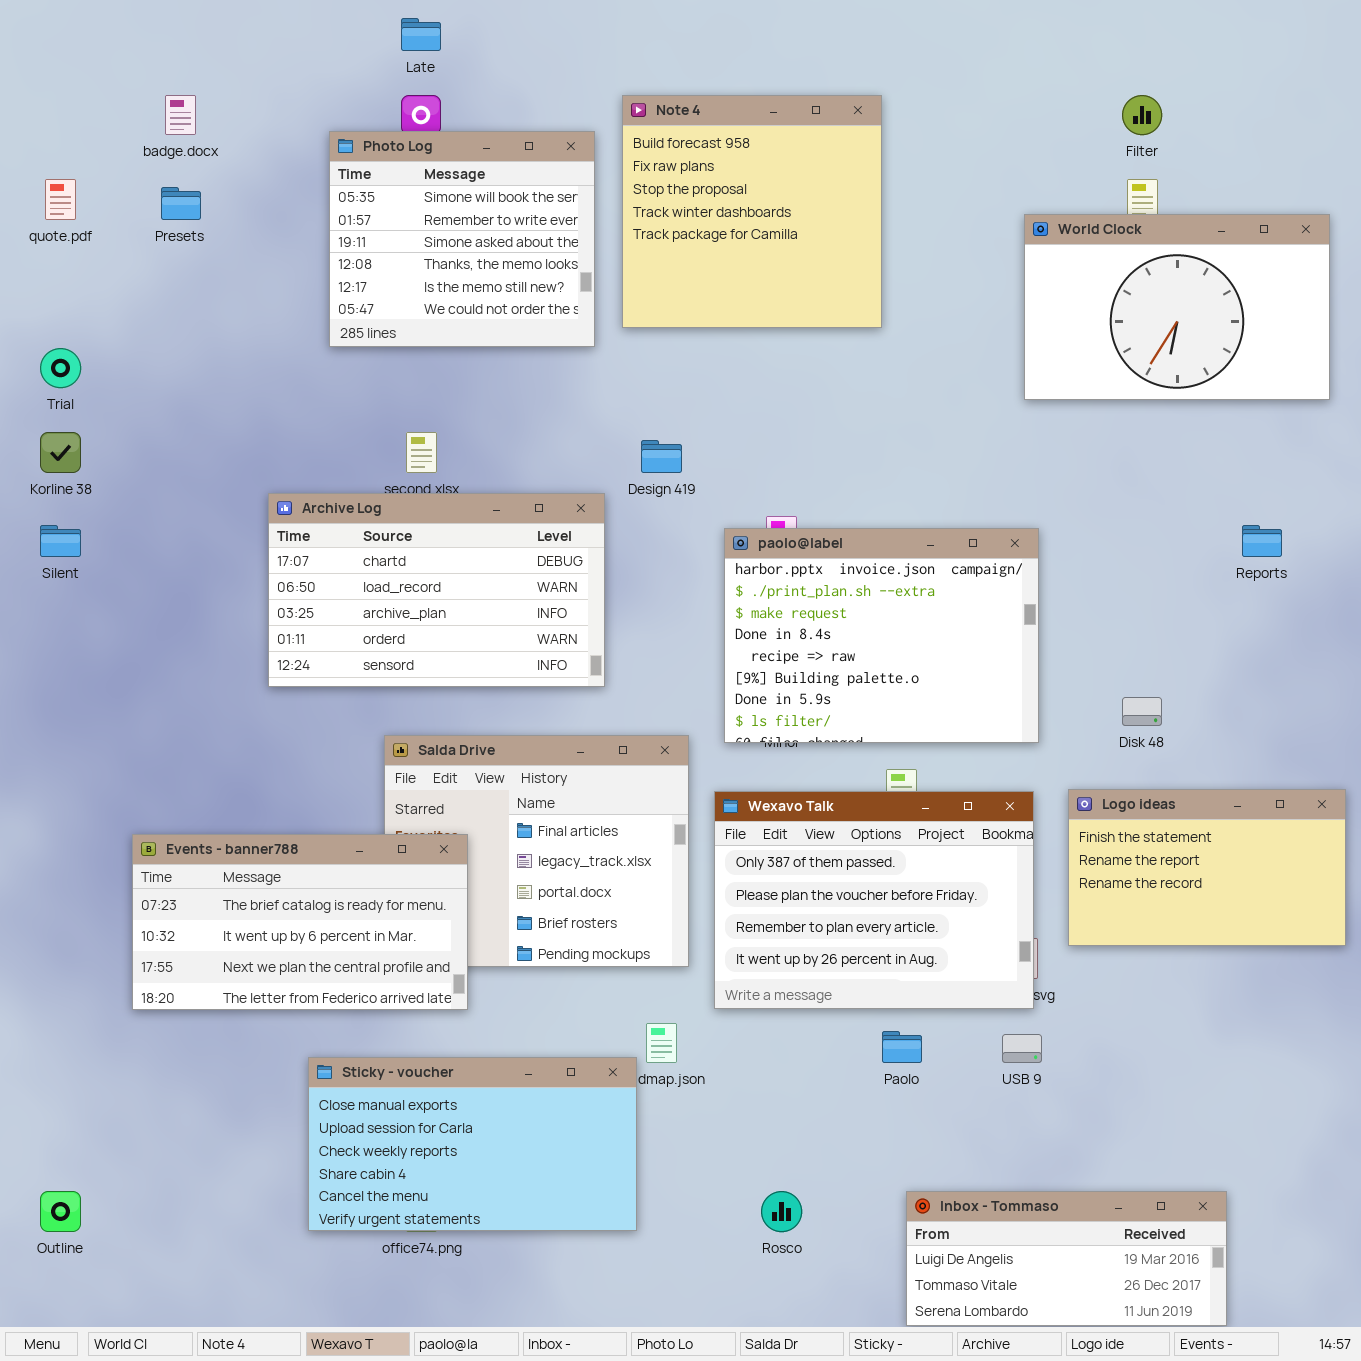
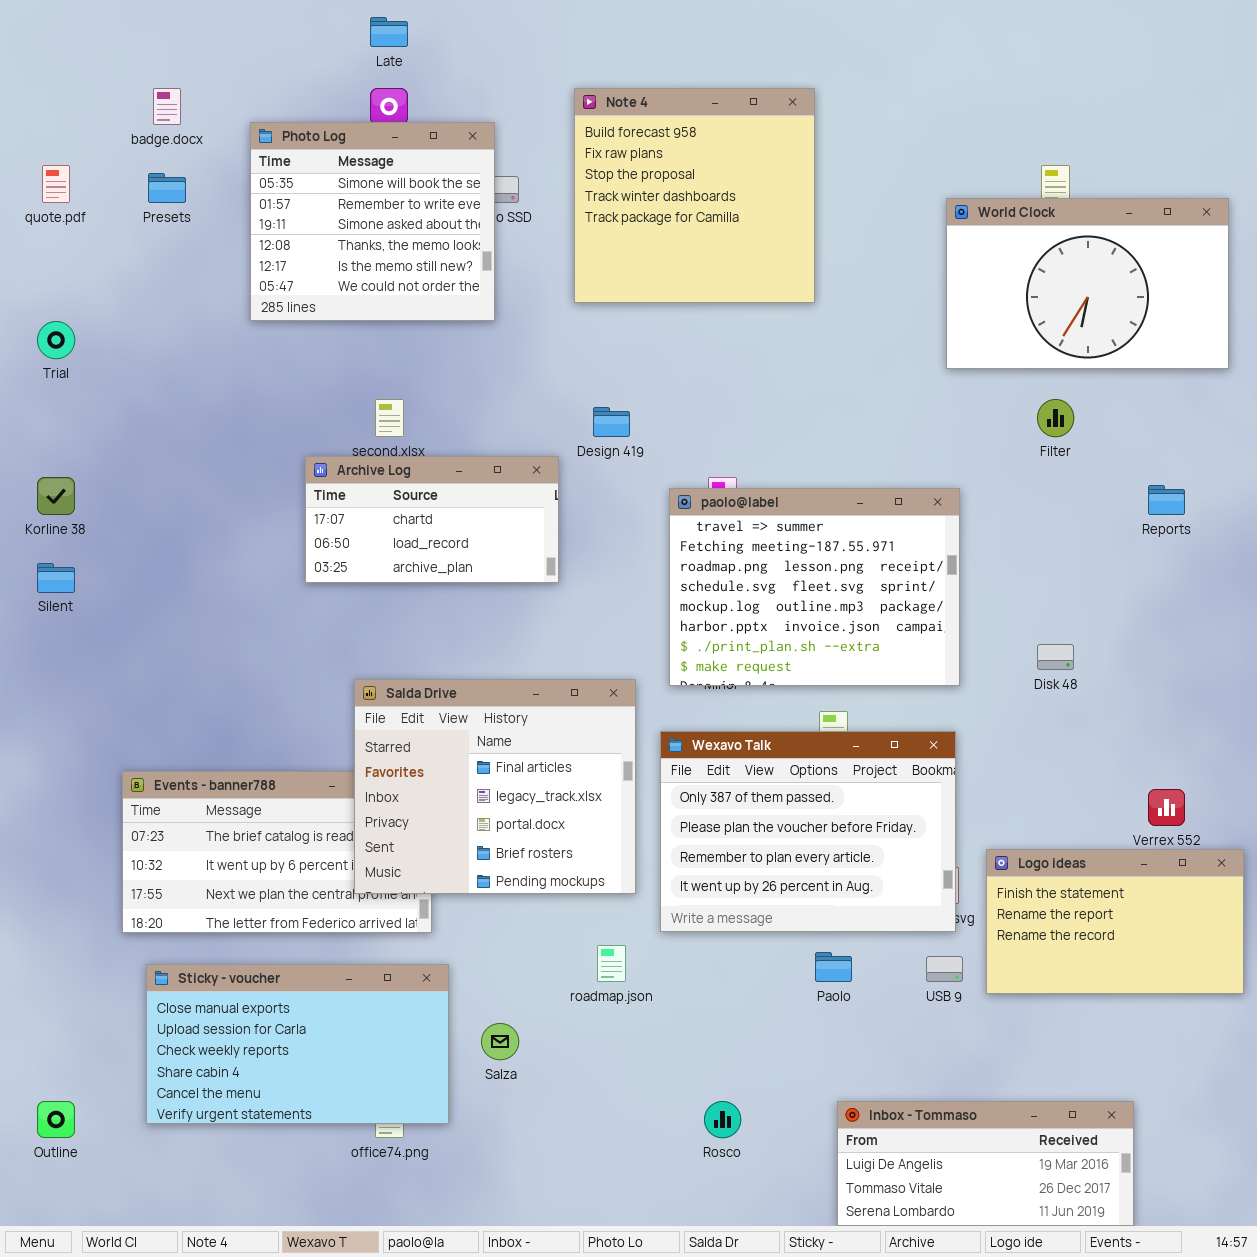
Filter: [1122,95,1162,135] -> [1037,399,1074,437], moved
Photo Log: [329,131,595,347] -> [250,122,495,321], moved
Korline 38: [40,432,81,473] -> [37,477,75,515], moved
Archive Log: [268,493,605,687] -> [305,456,559,583], resized
Silent: [40,525,81,557] -> [37,563,75,593], moved
paolo@label: [724,528,1039,743] -> [669,488,960,686], scrolled up 5 rows
Salda Drive: [384,735,689,967] -> [354,679,636,894], raised
Logo ideas: [1068,789,1346,946] -> [986,849,1244,994], moved
Sticky - voucher: [308,1057,637,1231] -> [146,964,449,1124], moved

